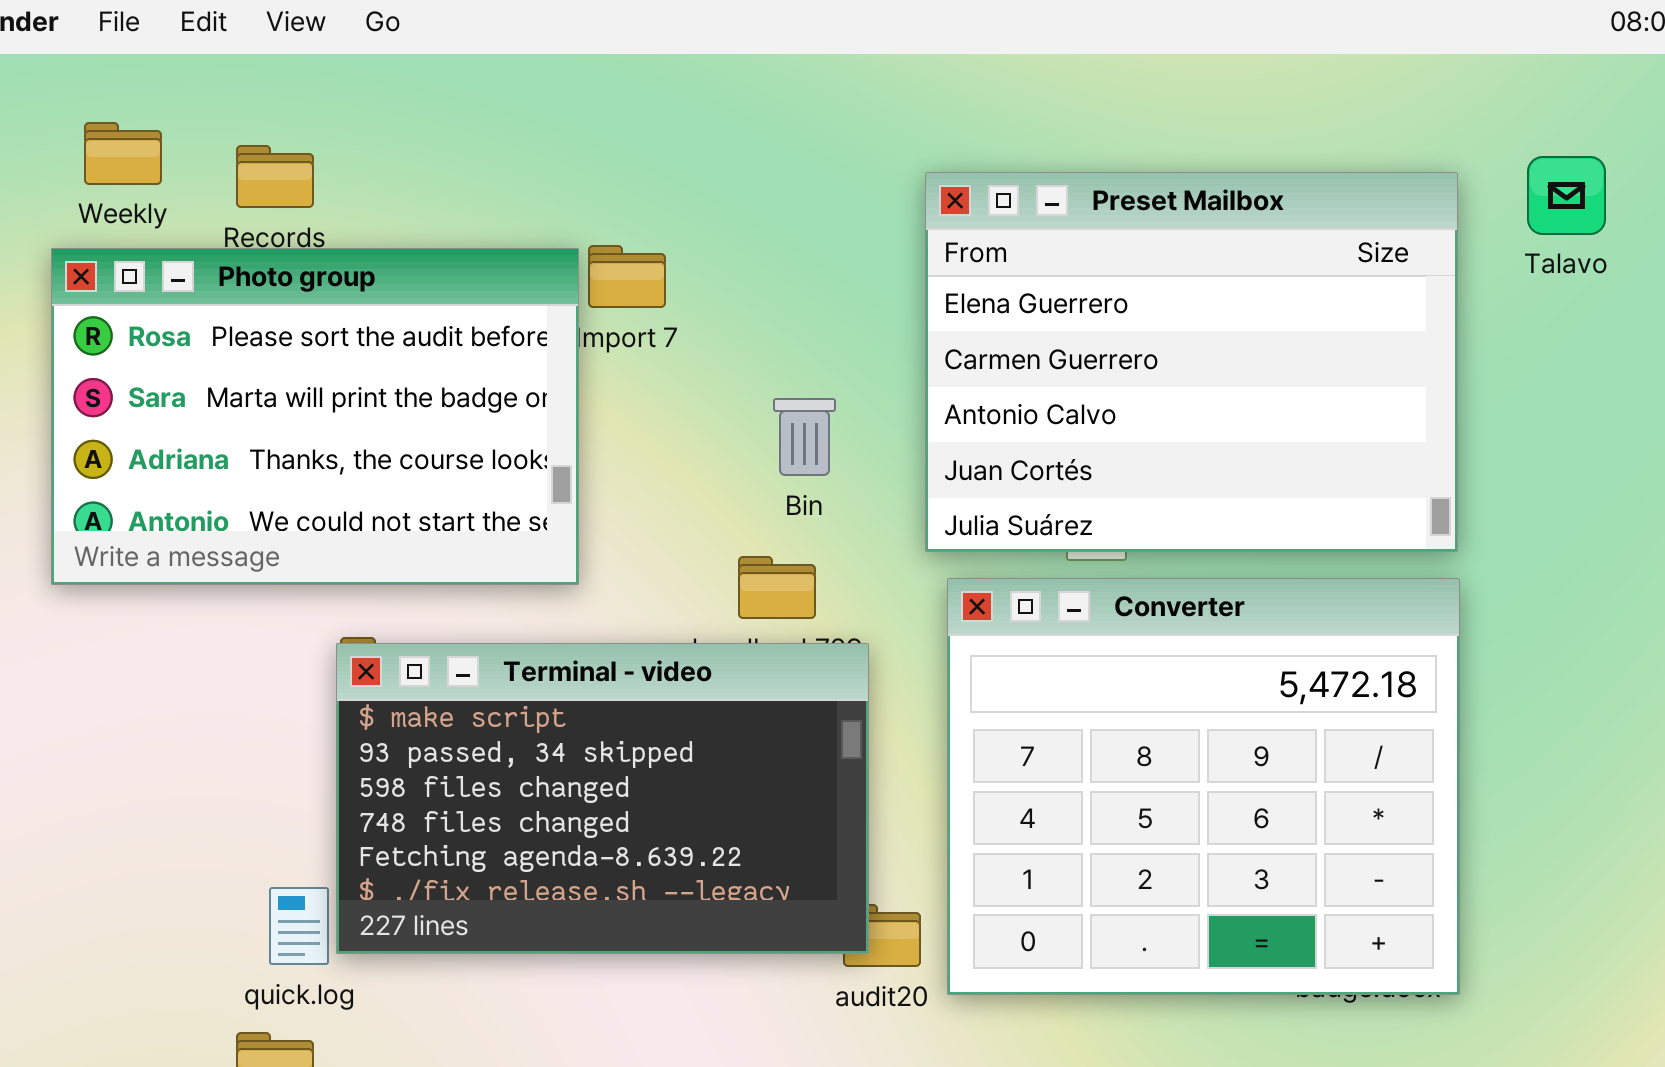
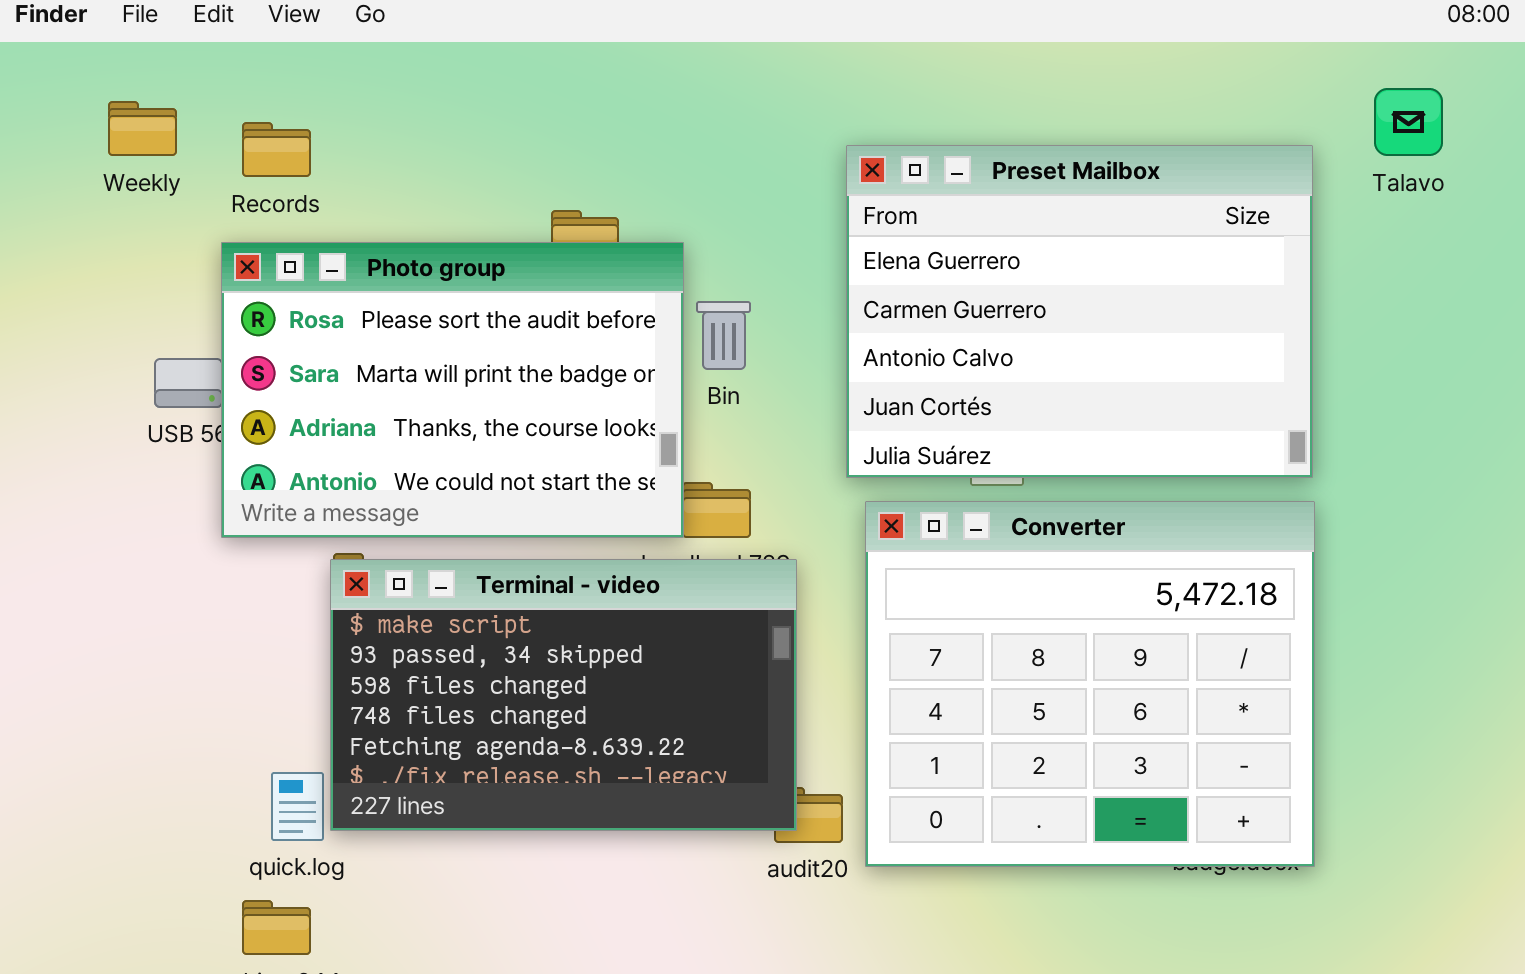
Talavo: [1527,156,1606,235] -> [1374,88,1443,156], moved
Photo group: [51,248,579,585] -> [221,242,684,538], moved
Bin: [773,398,836,476] -> [696,301,751,370], moved

